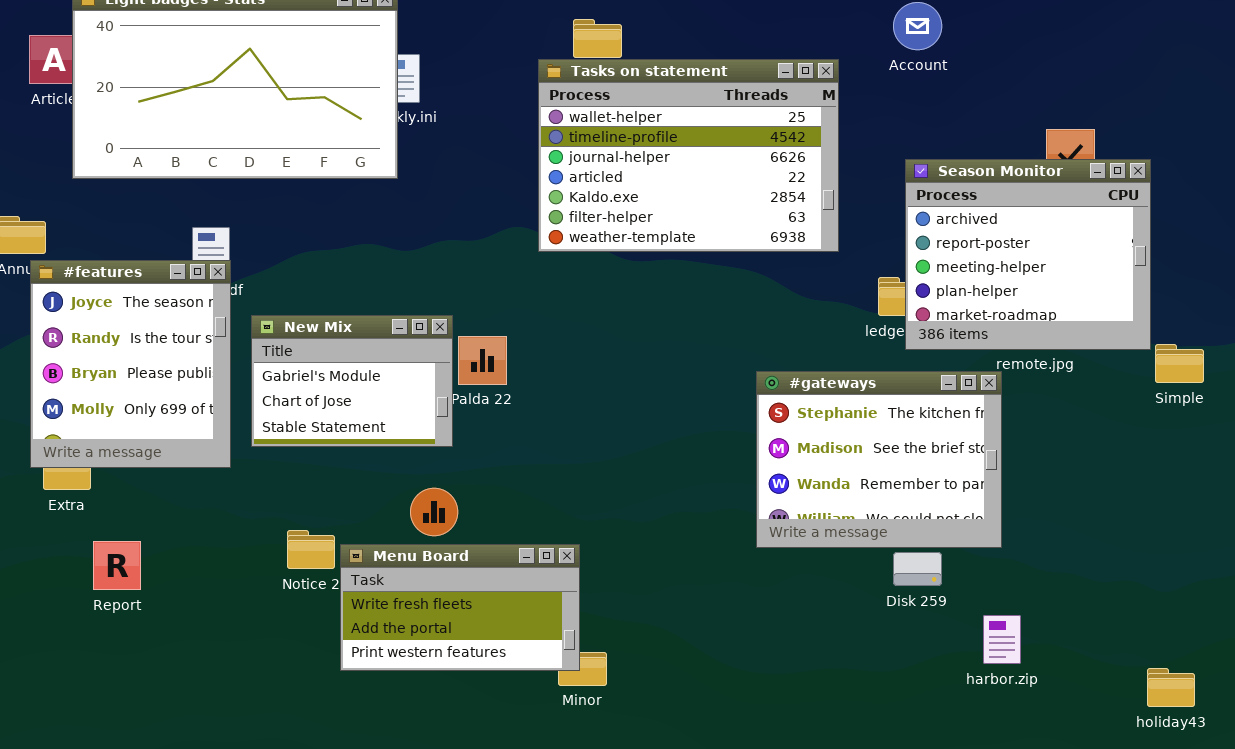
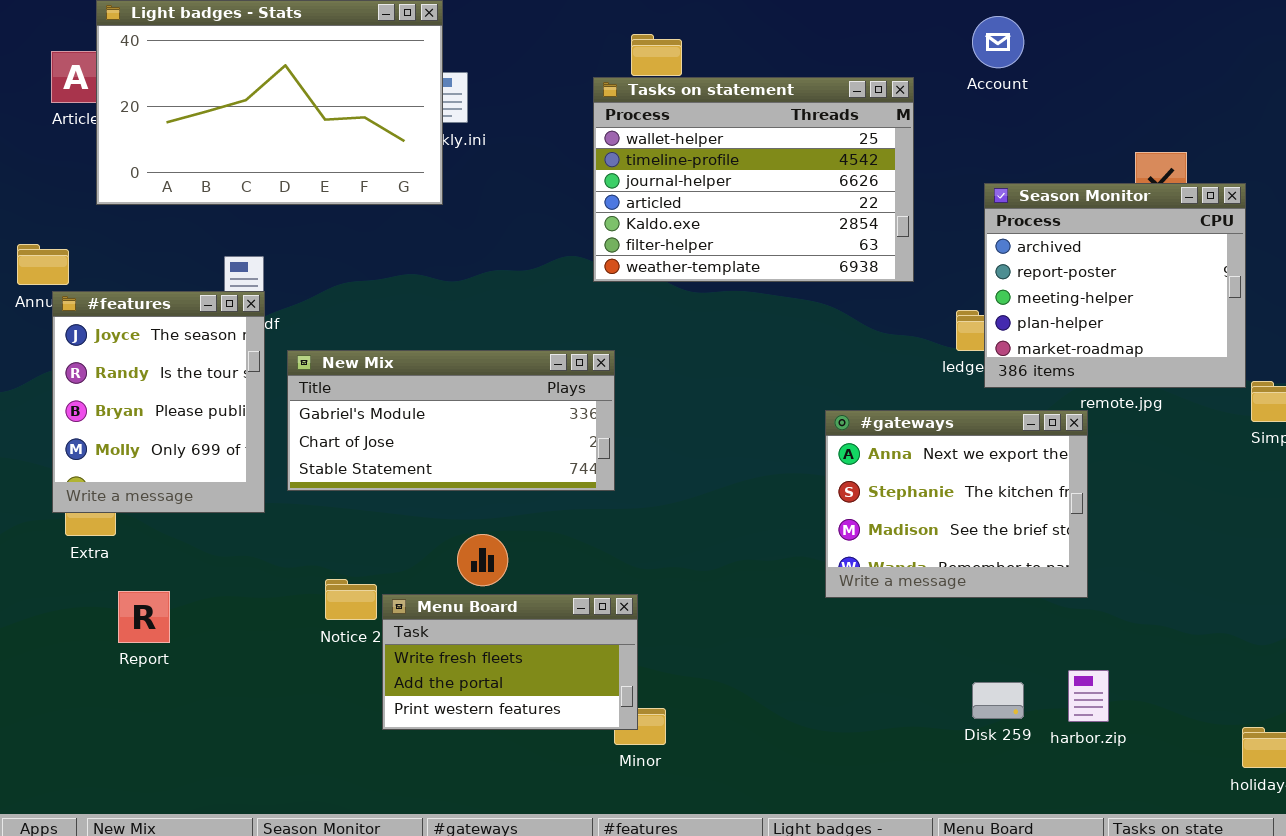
New Mix: [251,315,453,447] -> [287,350,615,491], resized
#gateways: [756,371,1002,548] -> [825,410,1088,598], scrolled up 1 row
Disk 259: [893,552,942,586] -> [972,682,1024,719], moved

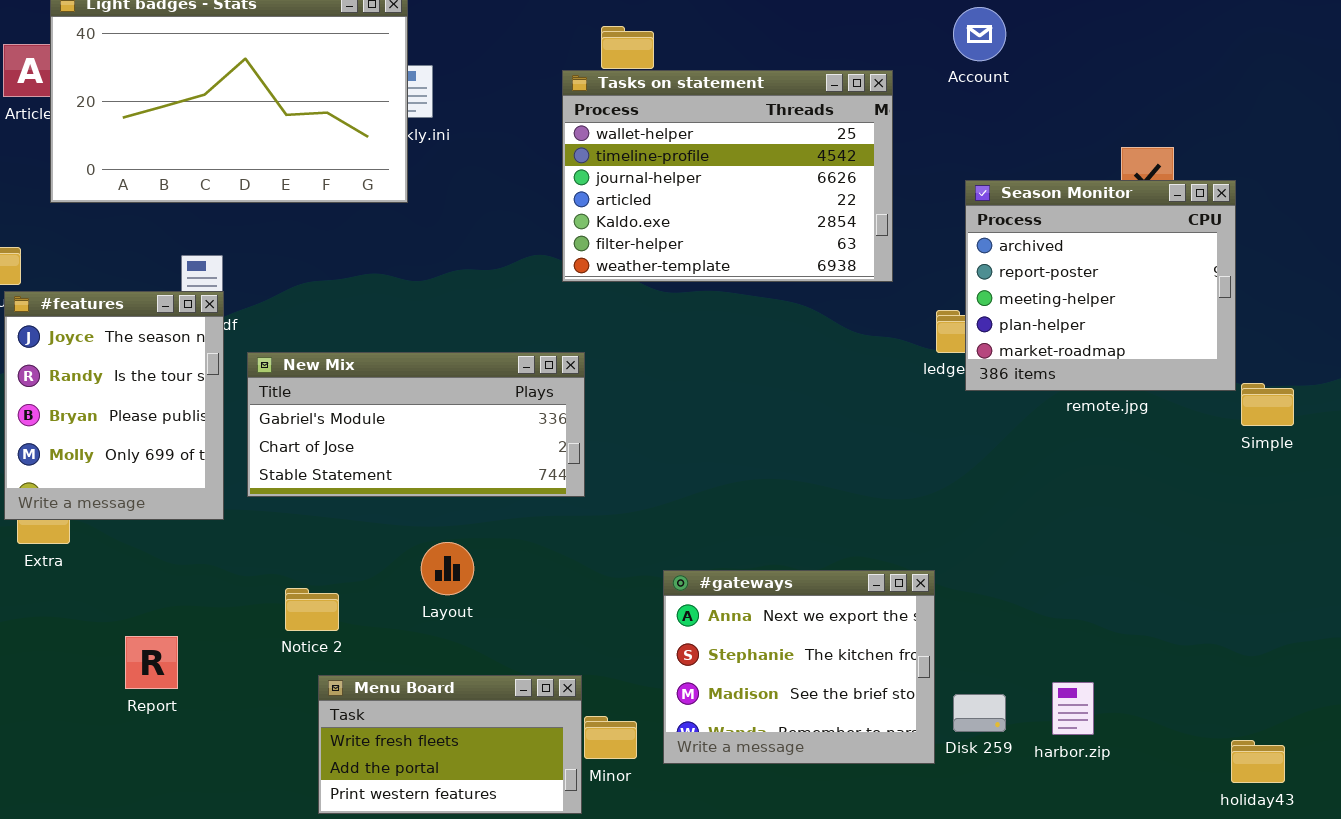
#gateways: [825,410,1088,598] -> [663,570,935,764], moved
Report: [118,591,170,643] -> [125,636,178,689], moved
Menu Board: [382,594,638,730] -> [318,675,582,814], moved

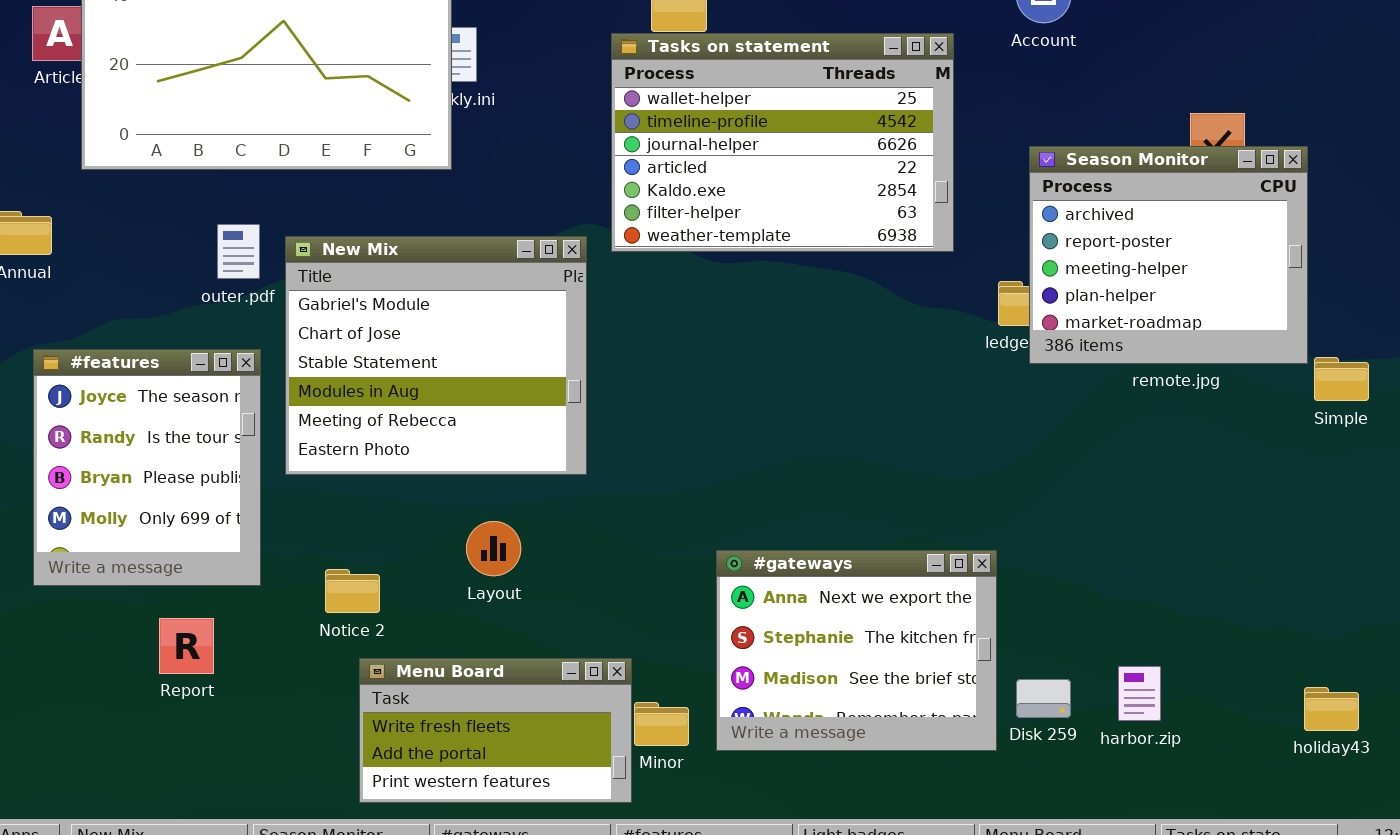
#features: [4,291,224,520] -> [33,349,261,586], moved
New Mix: [247,352,585,497] -> [285,236,587,475], resized
holiday43: [1231,740,1285,783] -> [1304,687,1359,731], moved

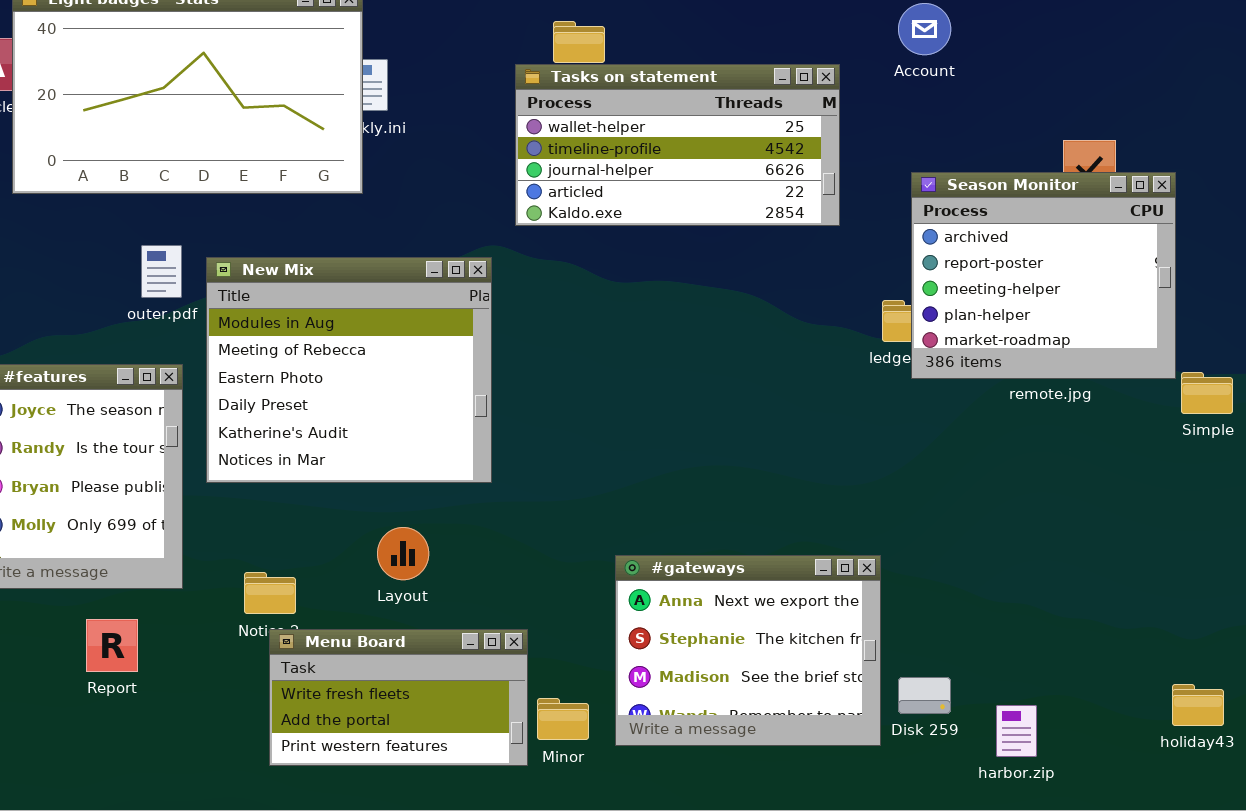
Tasks on statement: [611,33,954,252] -> [515,64,840,226], resized
New Mix: [285,236,587,475] -> [206,257,492,483], scrolled down 3 rows
Menu Board: [359,658,632,803] -> [269,629,528,766], moved
harbor.zip: [1118,666,1161,721] -> [996,705,1037,757], moved

